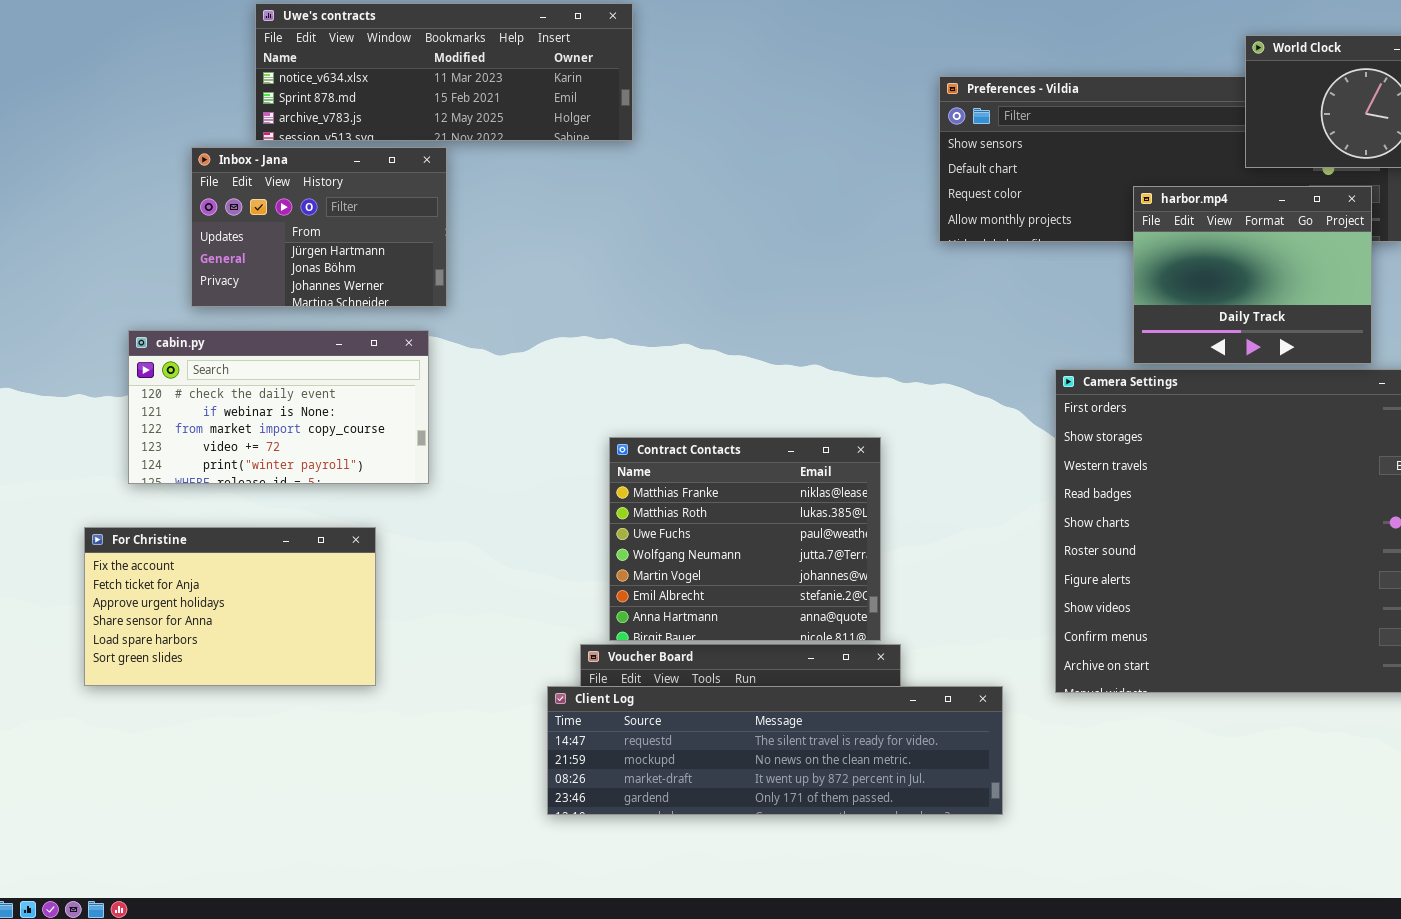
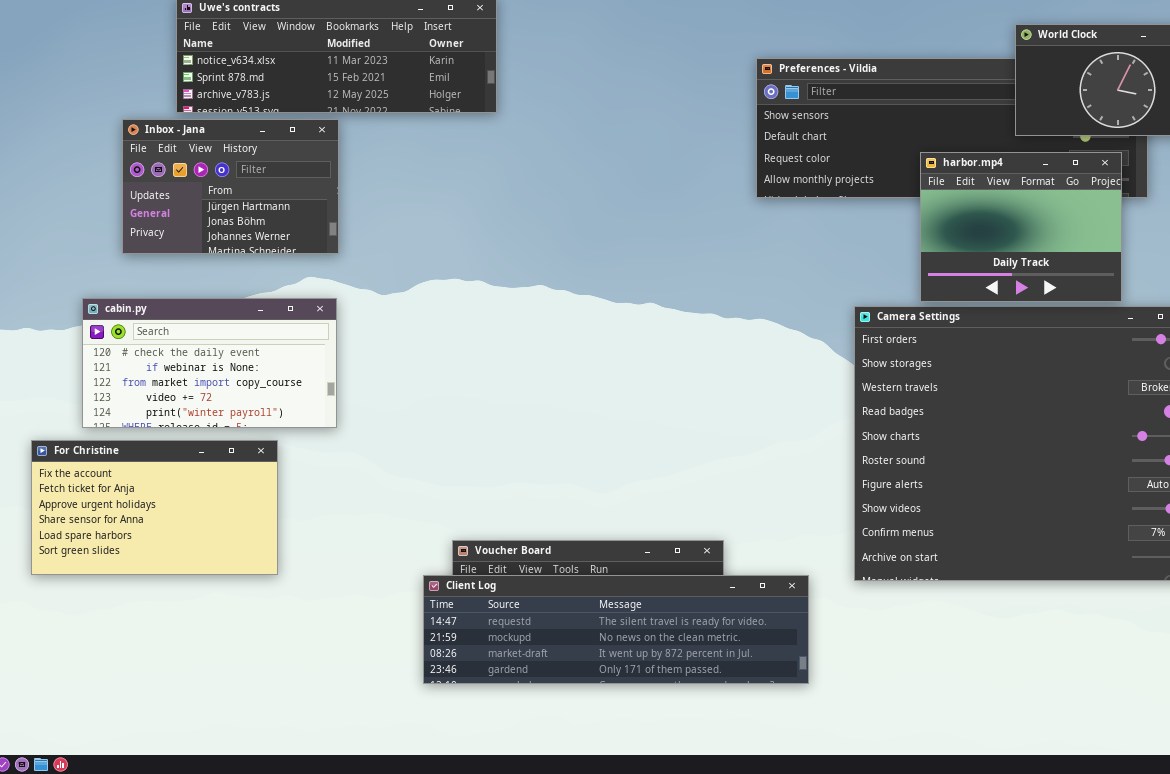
cabin.py: [128,330,429,484] -> [82,298,337,428], moved
Contract Contacts: [609,437,881,641] -> none, closed

